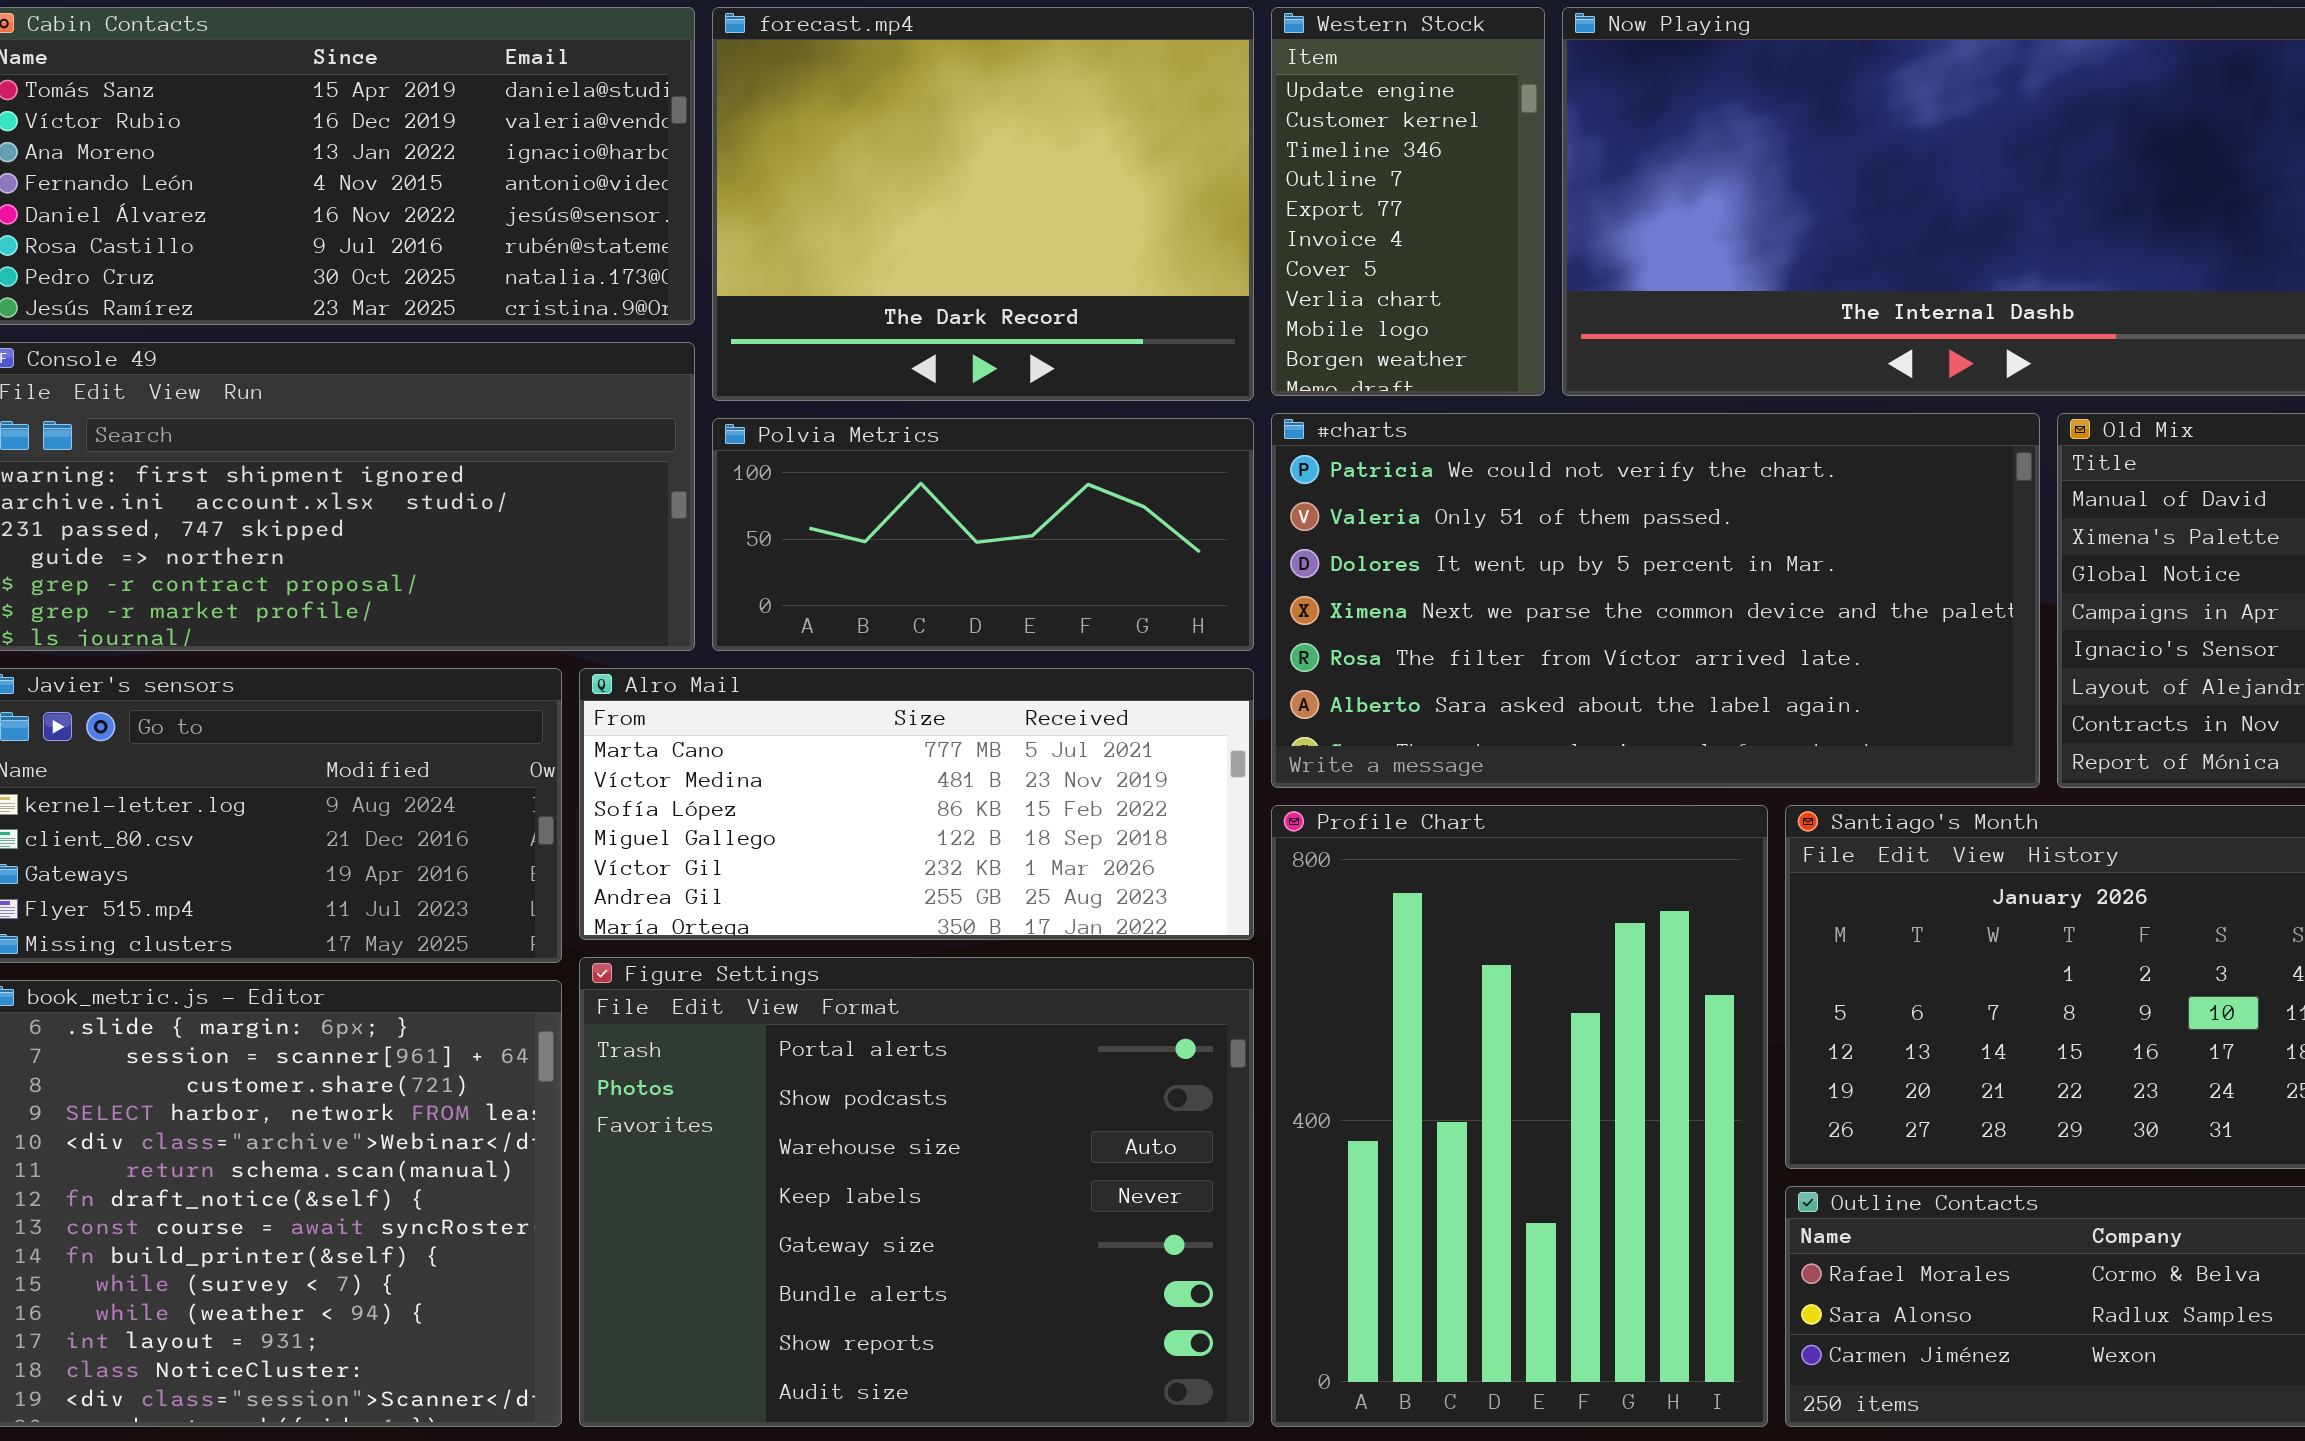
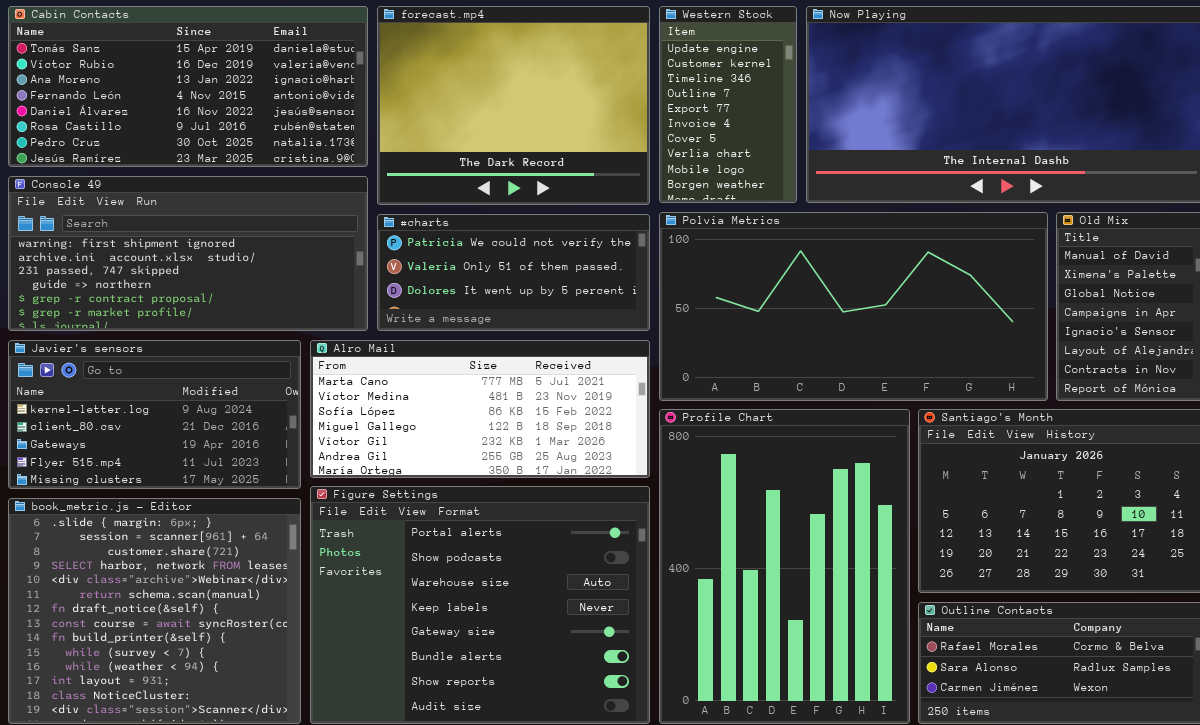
#charts: [1271,413,2040,788] -> [377,214,650,331], moved, resized
Polvia Metrics: [712,418,1254,651] -> [659,212,1048,401], moved, resized

